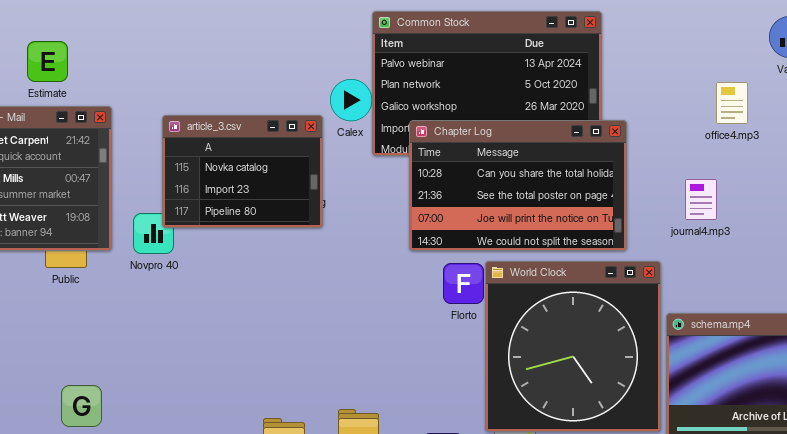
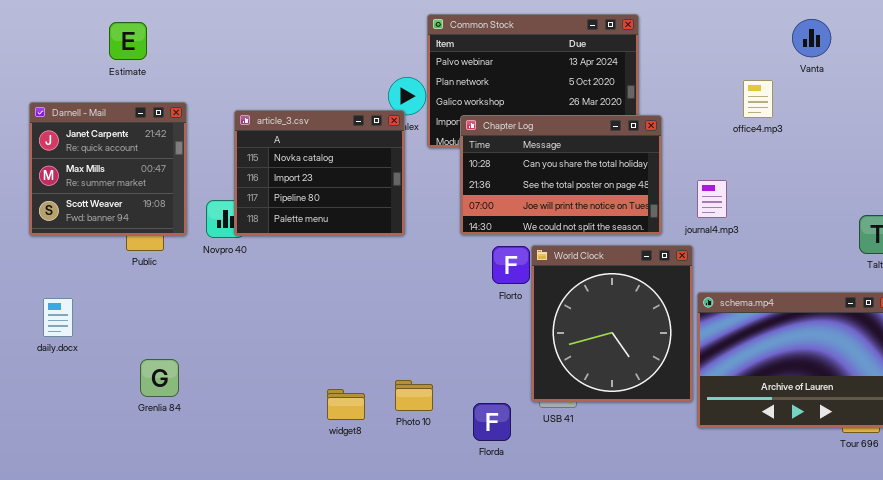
Estimate: [27,41,68,82] -> [109,22,147,60], moved
article_3.csv: [162,115,323,228] -> [234,110,405,236], resized
journal4.mp3: [685,179,717,220] -> [697,180,727,218], moved

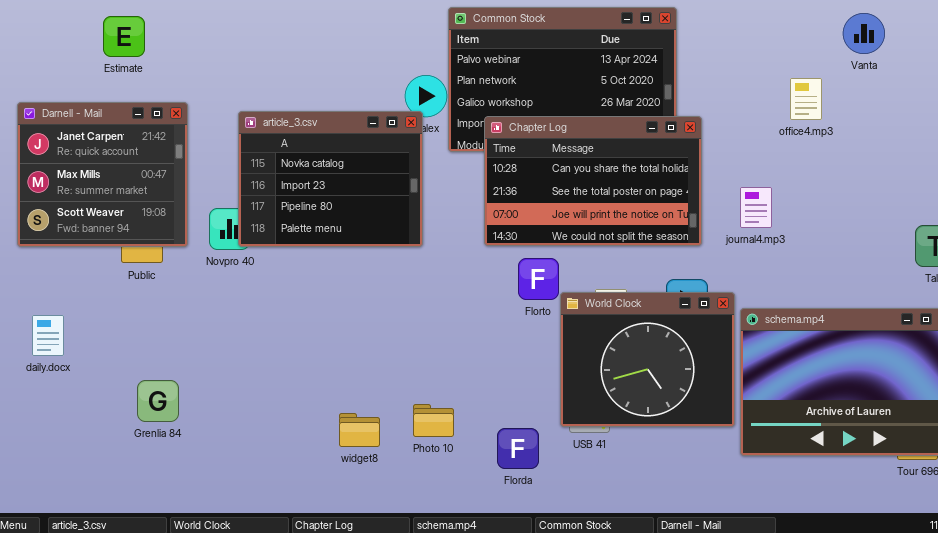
World Clock: [531,245,693,402] -> [560,292,735,427], resized

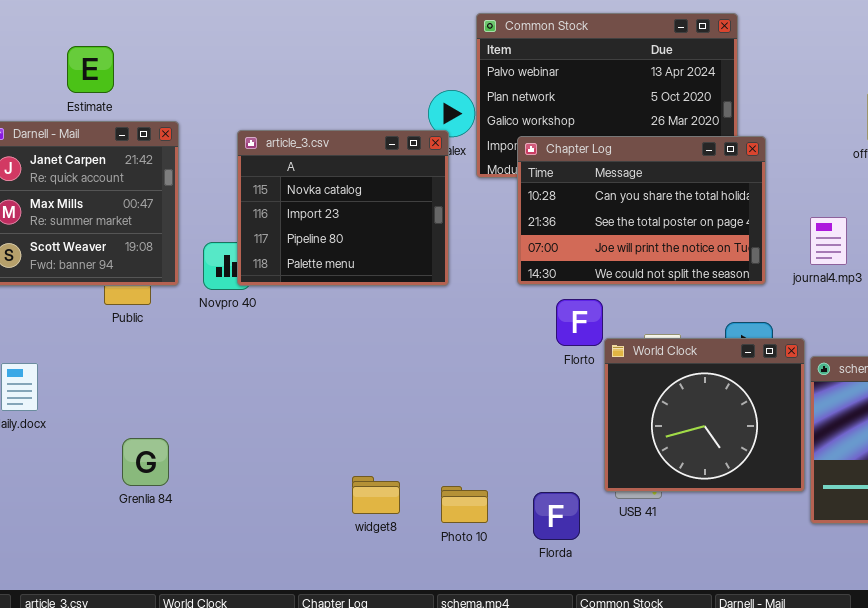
Estimate: [103,16,145,57] -> [67,46,114,93], moved
Photo 10: [413,404,454,437] -> [441,486,488,523], moved

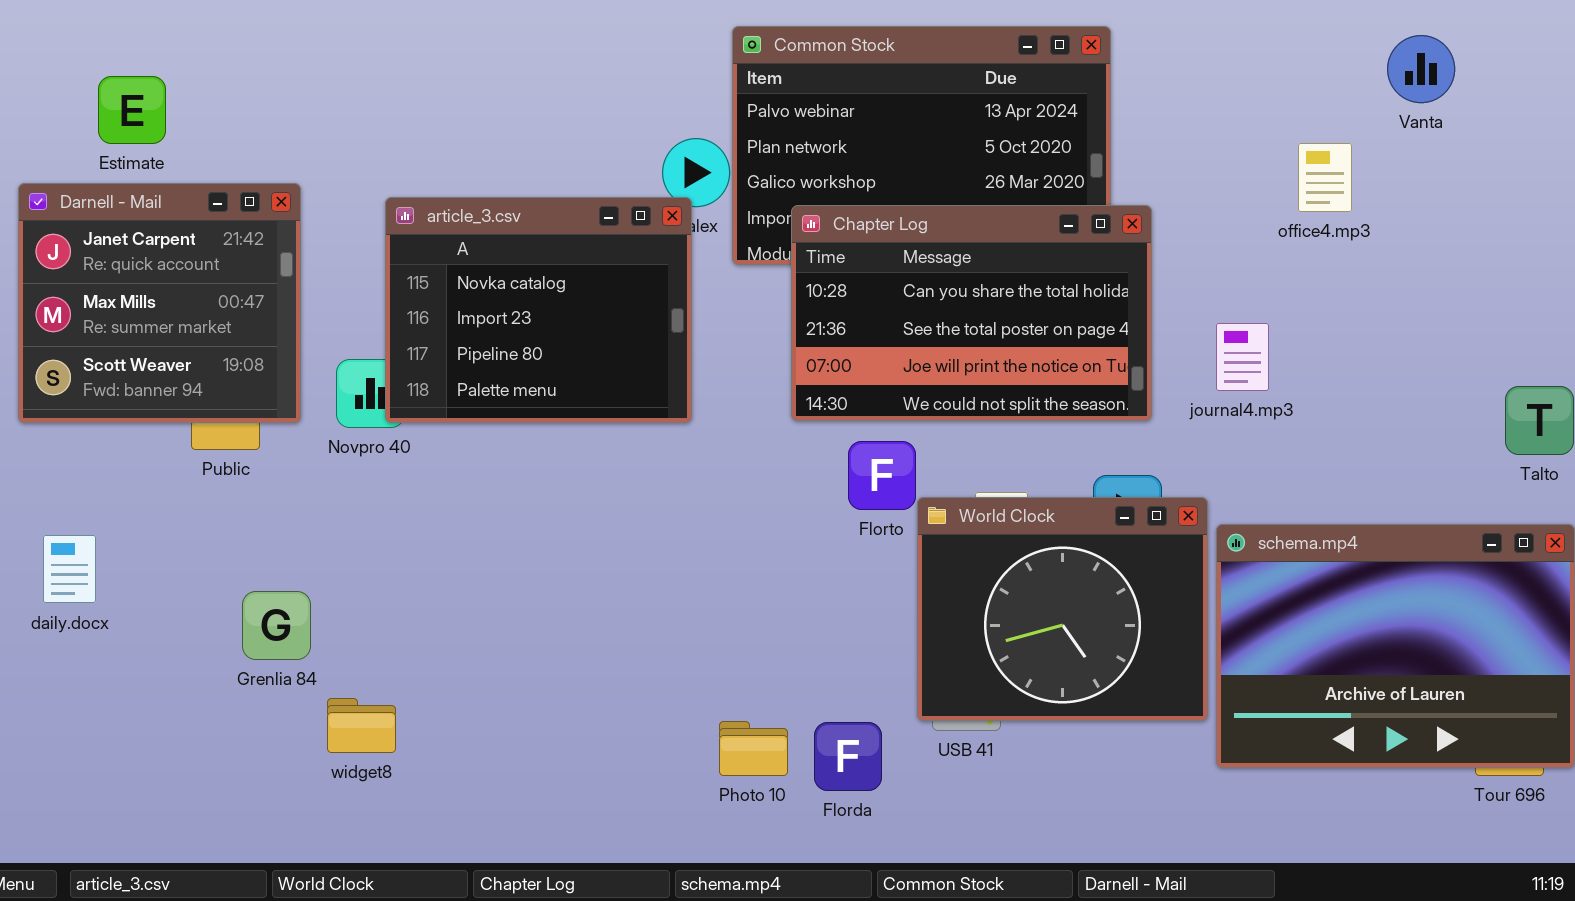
Estimate: [67,46,114,93] -> [98,76,166,144], moved
Grenlia 84: [122,438,169,486] -> [242,591,311,660], moved
widget8: [352,476,400,514] -> [327,698,396,753], moved
Photo 10: [441,486,488,523] -> [719,721,788,776], moved

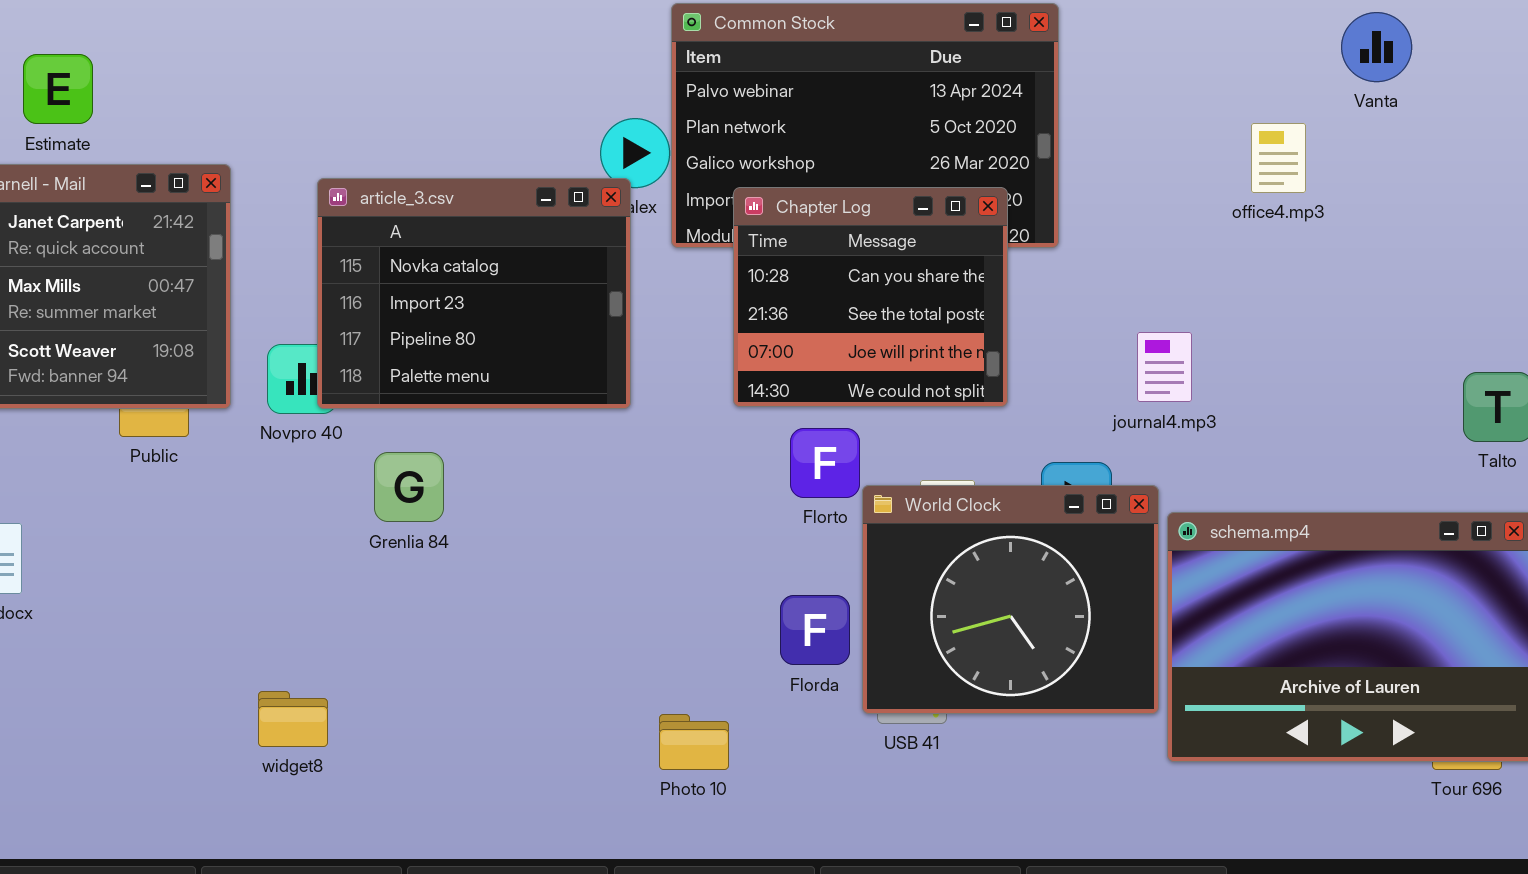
Chapter Log: [791,205,1152,421] -> [733,187,1008,407], resized
journal4.mp3: [1216,323,1269,391] -> [1137,332,1192,402], moved
Grenlia 84: [242,591,311,660] -> [374,452,444,522], moved
Florda: [814,722,882,791] -> [780,595,850,665], moved

